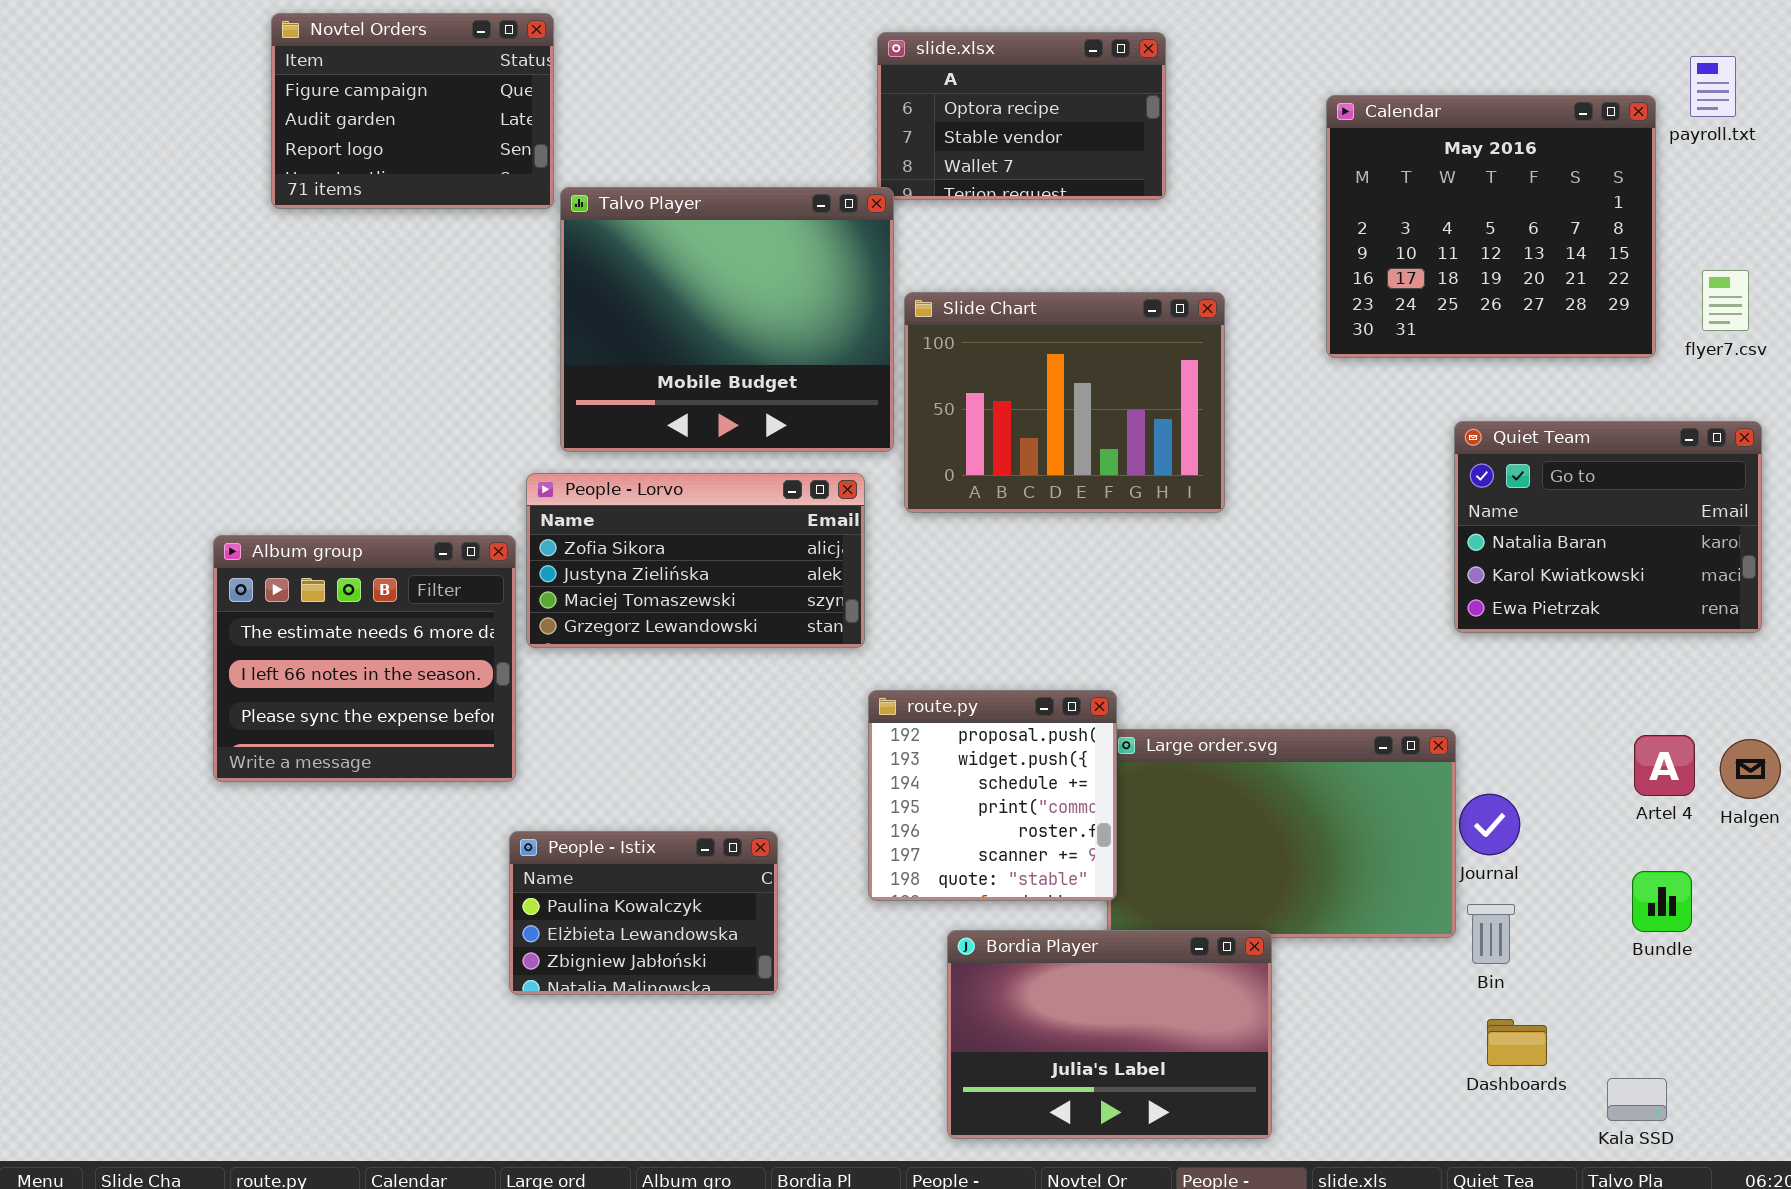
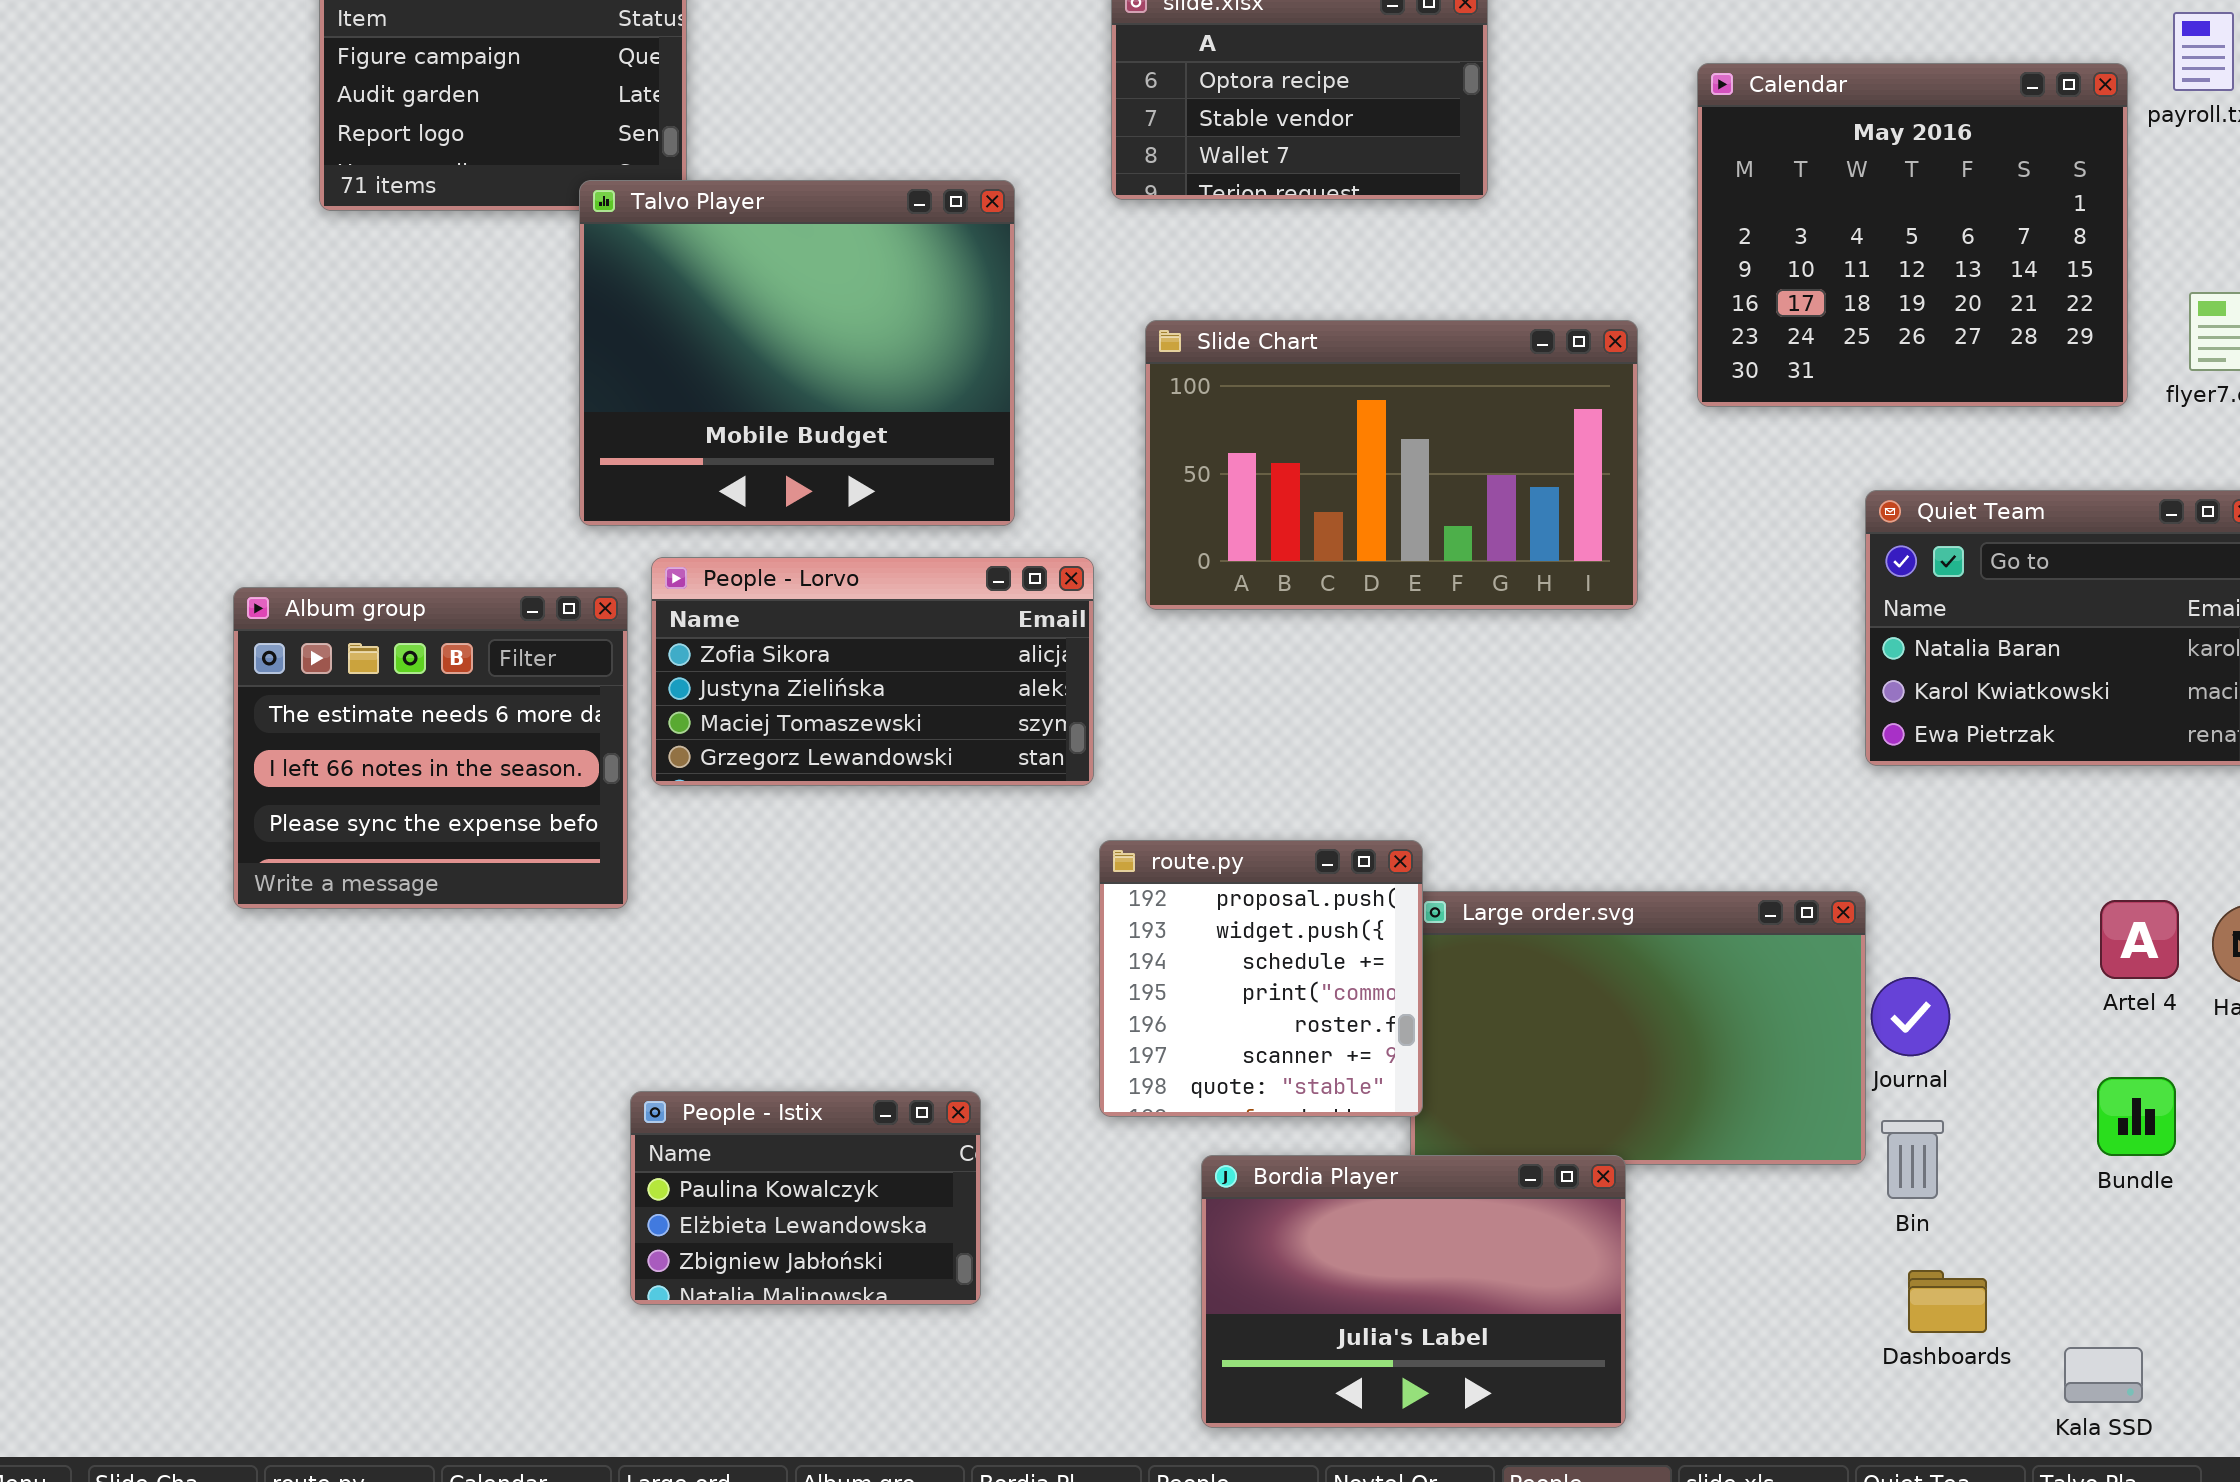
Talvo Player: [560,187,894,452] -> [579,180,1015,526], moved
Slide Chart: [904,292,1225,513] -> [1145,320,1638,610], resized
Album group: [213,535,516,782] -> [233,587,628,909], moved
People - Istix: [509,831,778,995] -> [630,1091,981,1305], moved

